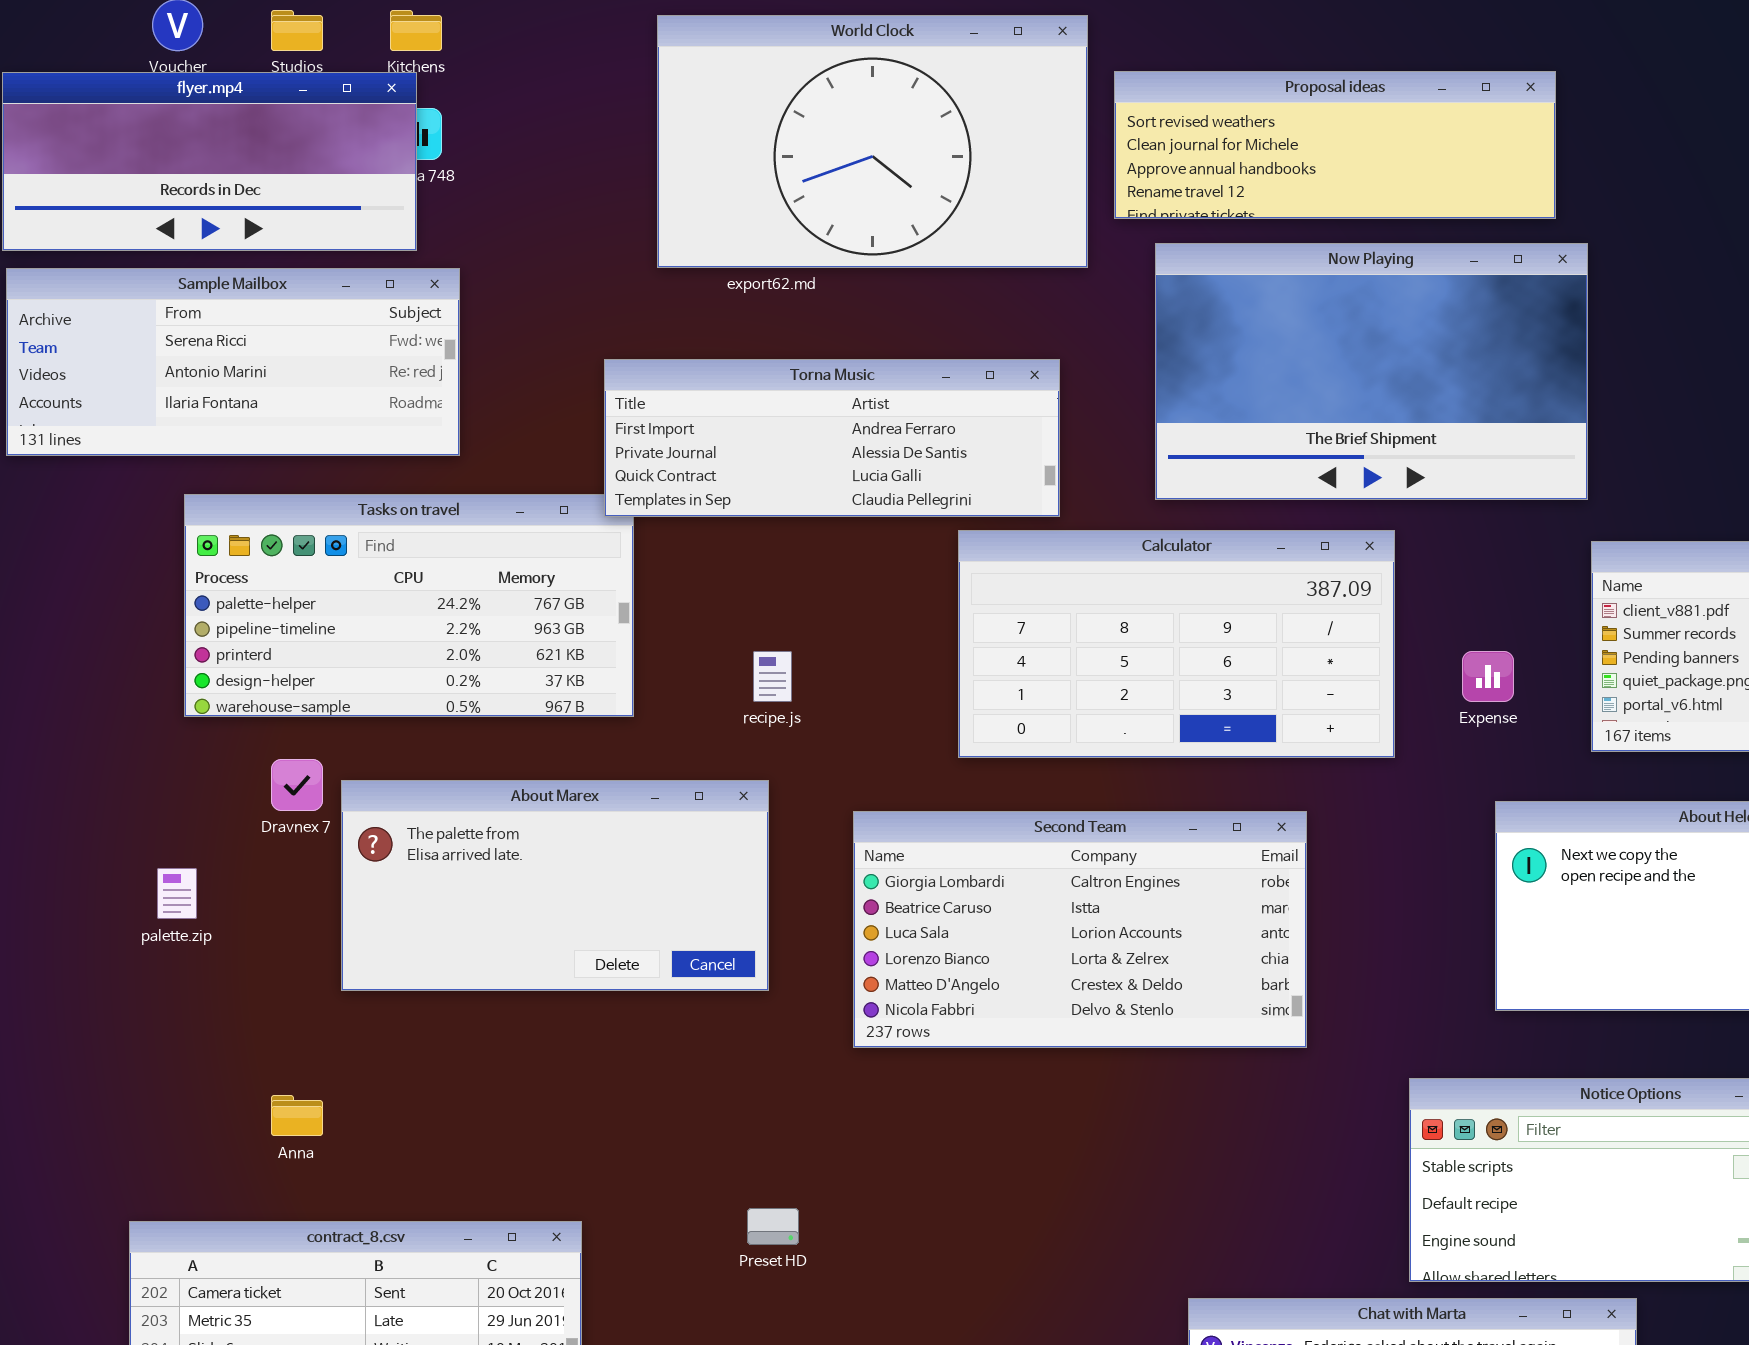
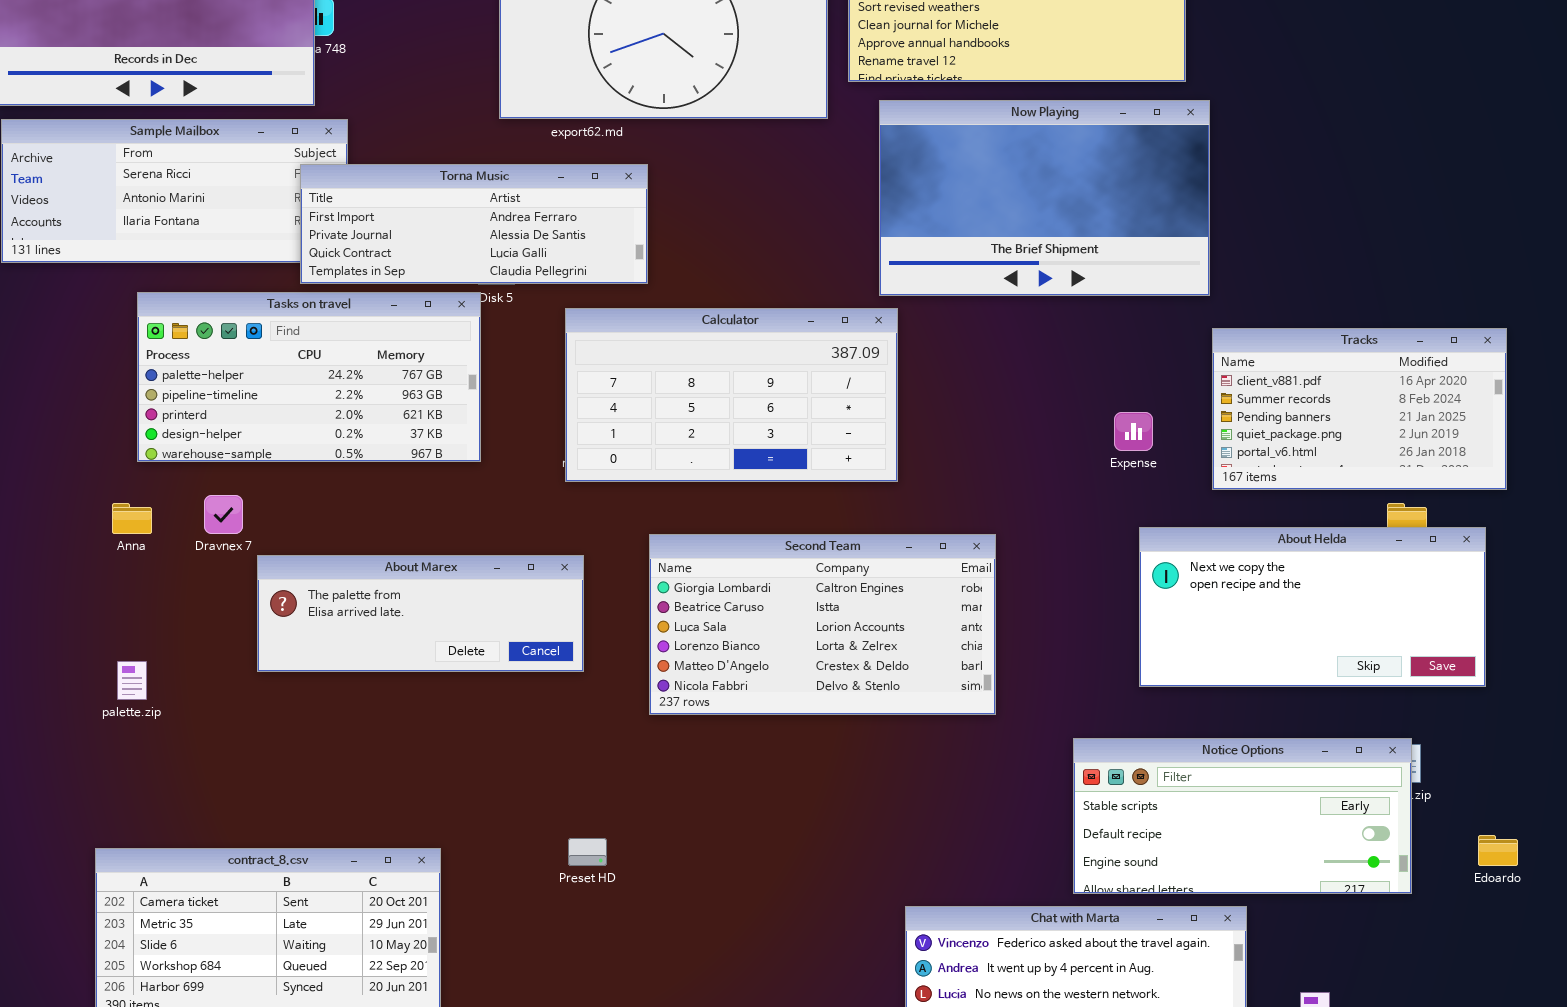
Torna Music: [604,359,1060,517] -> [300,164,648,284], moved
Calculator: [958,530,1395,758] -> [565,308,898,482], moved
About Marex: [341,780,769,991] -> [257,555,584,672], resized
palette.zip: [157,868,197,919] -> [117,661,147,700], moved
Anna: [271,1095,323,1136] -> [112,503,152,534], moved

